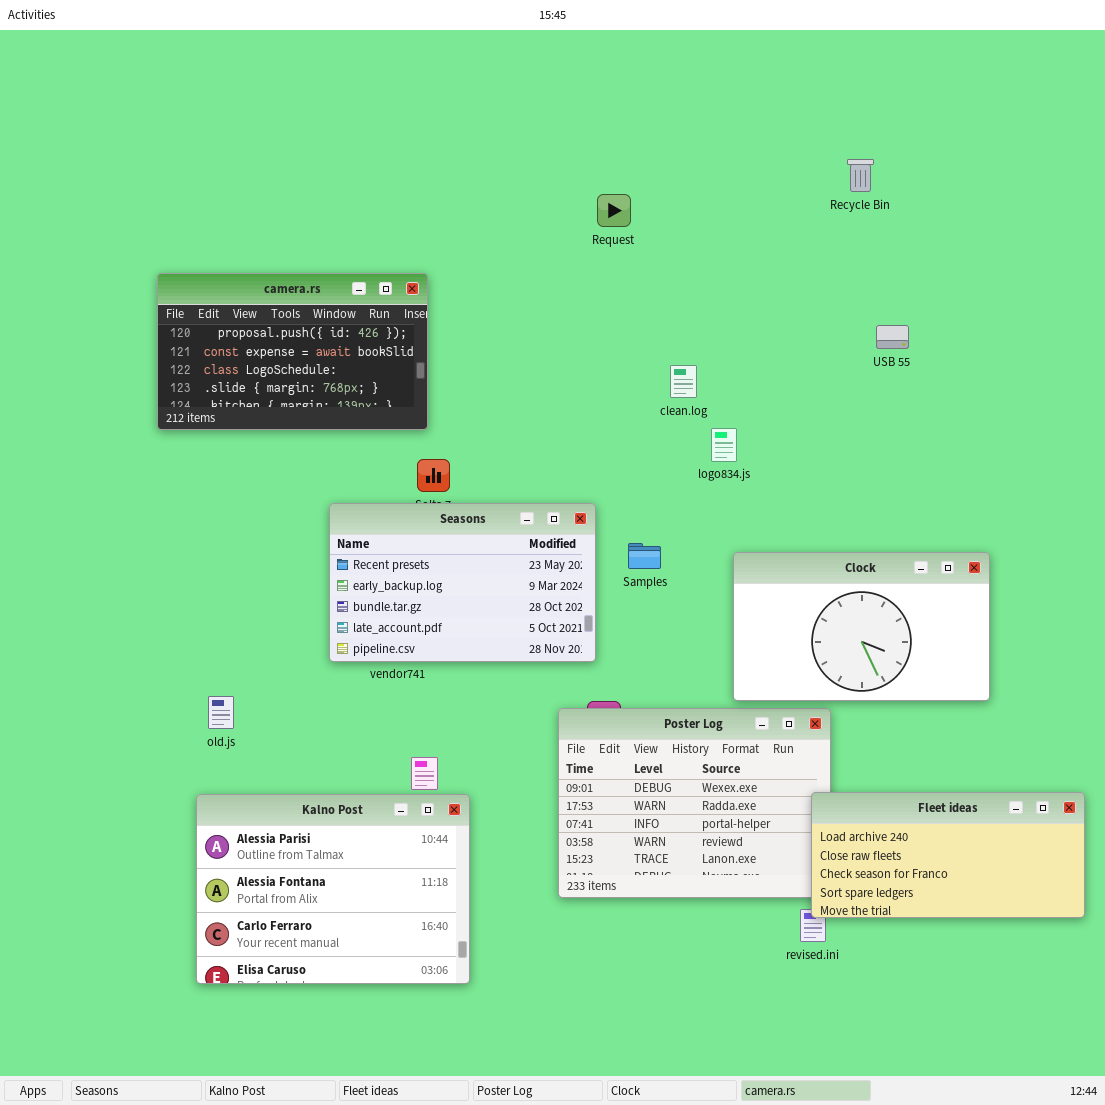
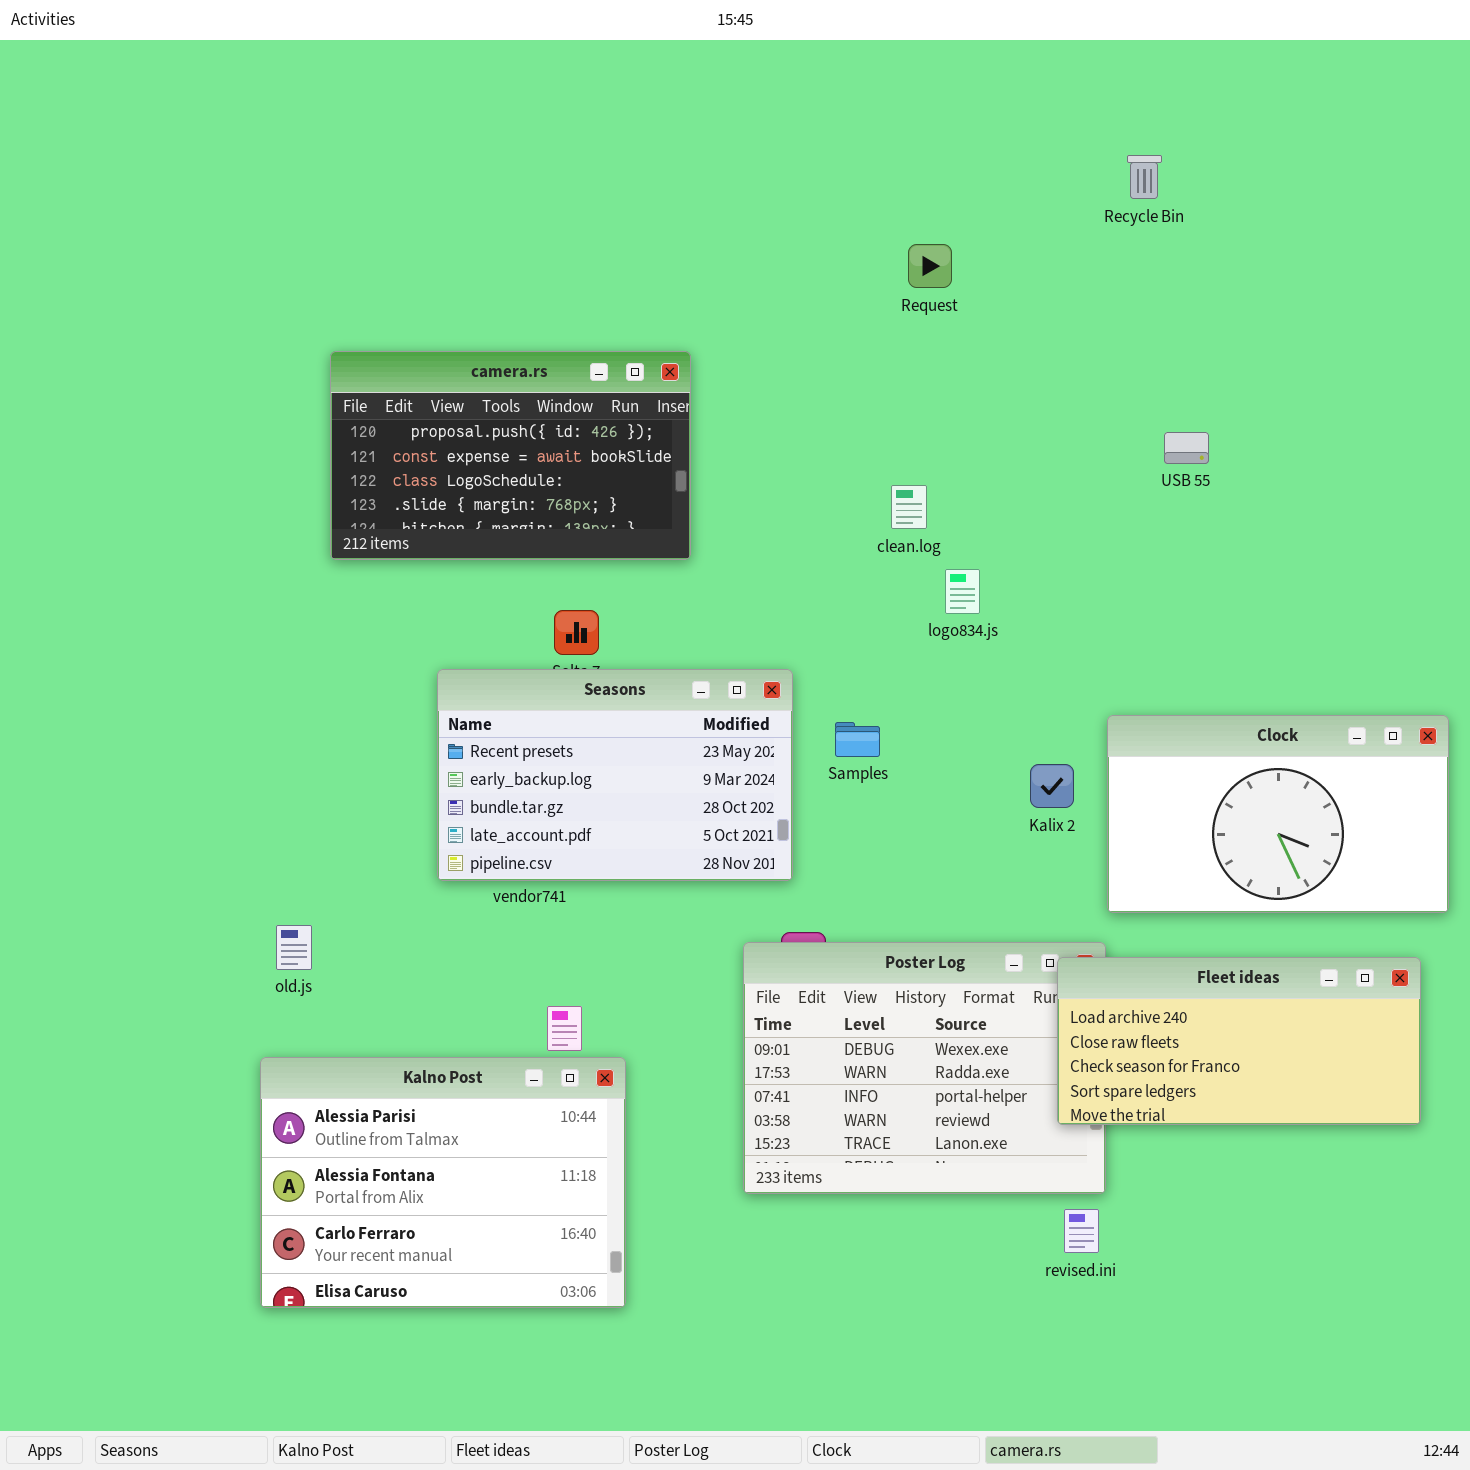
Recycle Bin: [847,159,874,192] -> [1127,155,1162,199], moved
Request: [597,194,631,227] -> [908,244,952,288], moved
camera.rs: [157,273,428,430] -> [330,351,691,560], moved
Clock: [733,552,990,701] -> [1107,715,1449,913], moved
Fleet ideas: [811,792,1085,918] -> [1057,957,1421,1125], moved

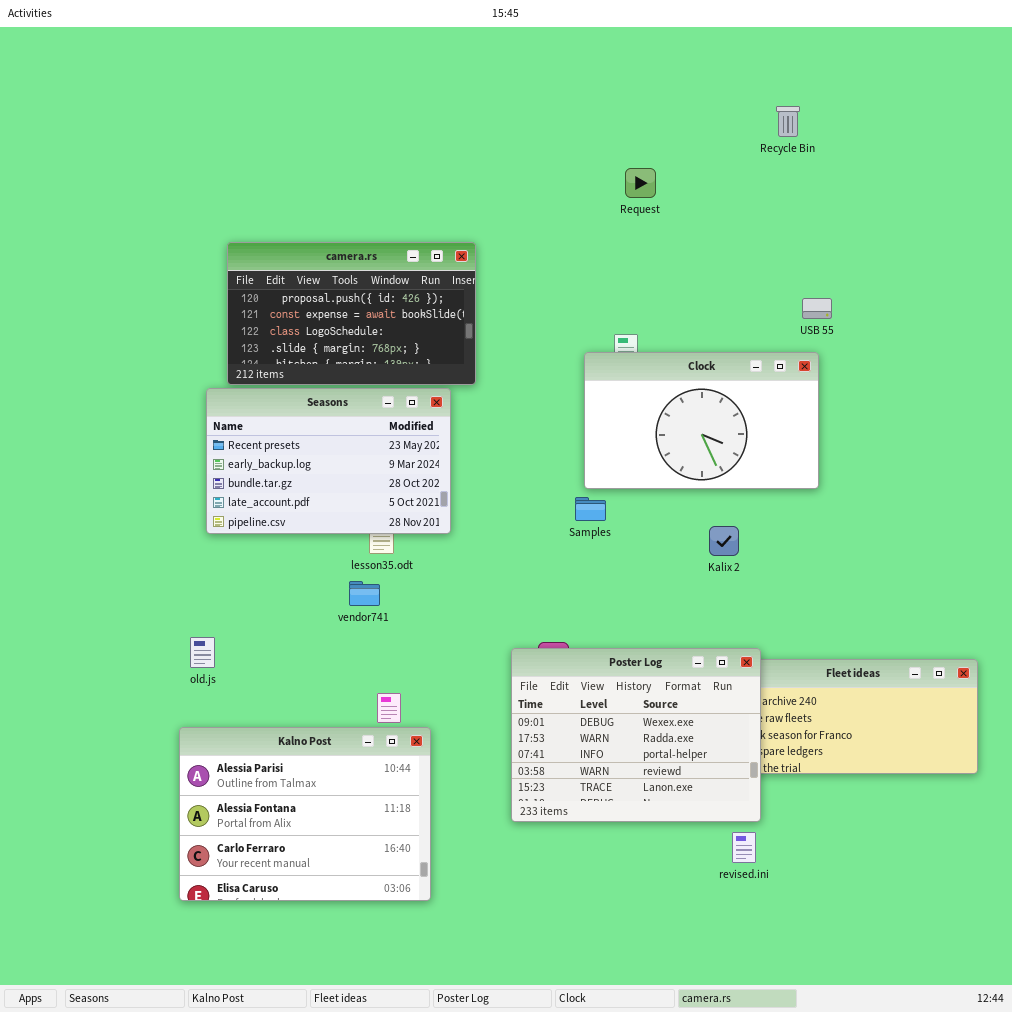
Seasons: [437,669,793,881] -> [206,388,451,534], moved
Clock: [1107,715,1449,913] -> [584,352,819,489], moved
Poster Log: [743,942,1106,1194] -> [511,648,761,822], raised

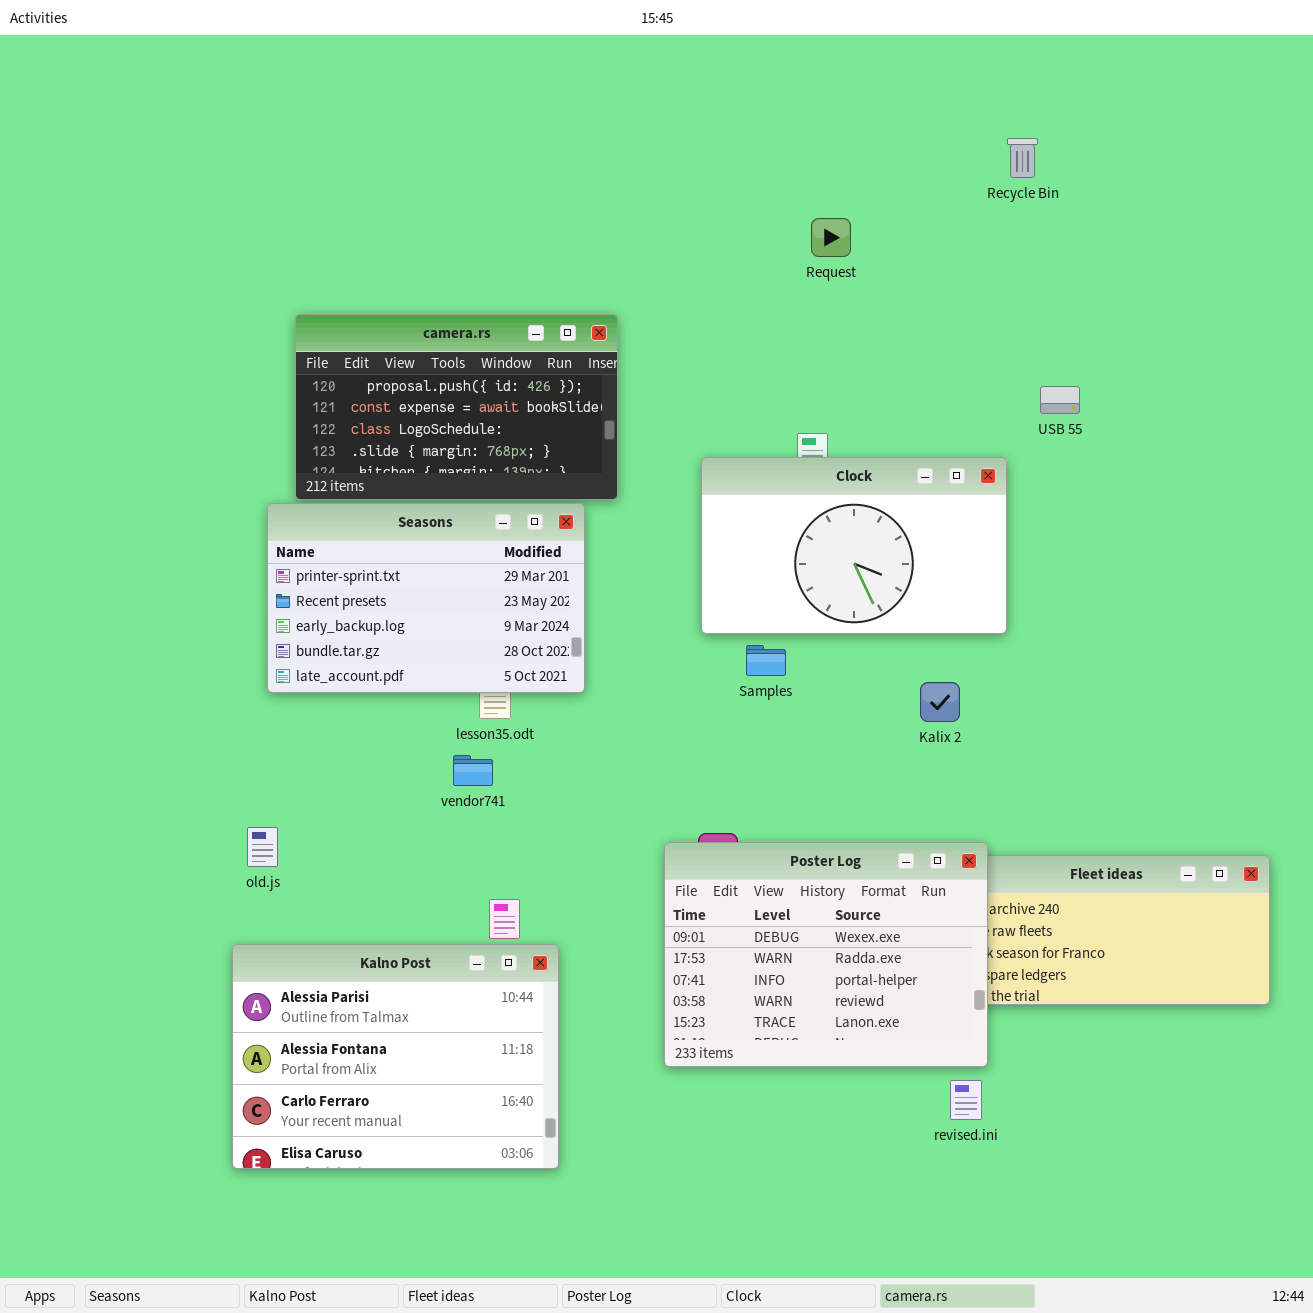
Clock: [584,352,819,489] -> [701,457,1007,634], moved
Seasons: [206,388,451,534] -> [267,503,585,693], scrolled up 1 row

